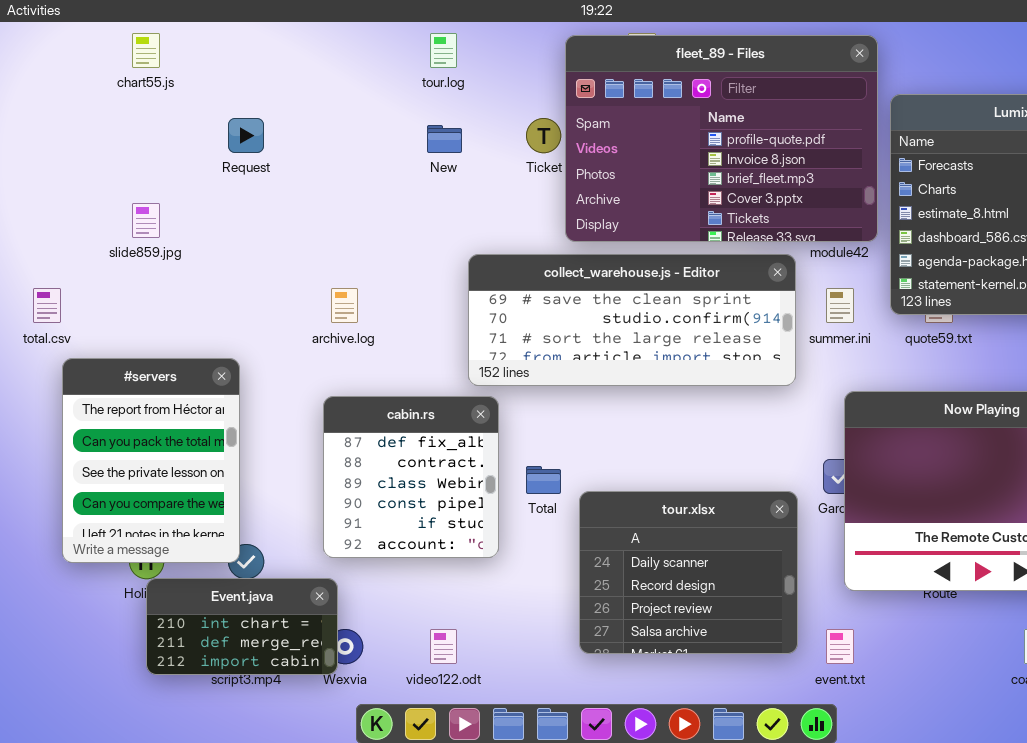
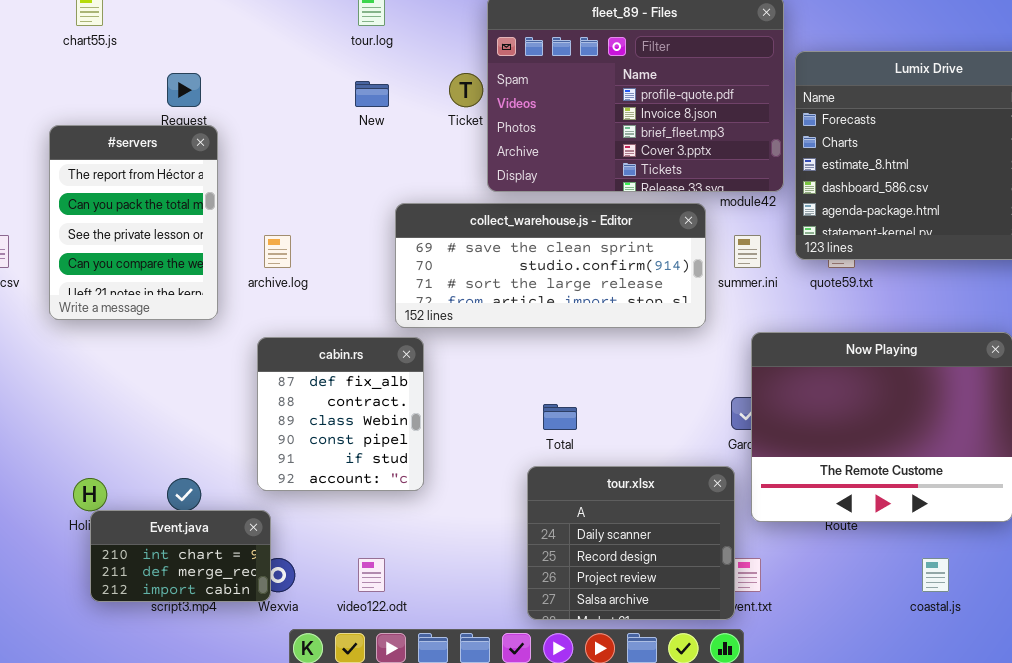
#servers: [62,358,240,563] -> [49,125,218,320], moved
Total: [526,466,561,494] -> [543,404,577,430], moved
tour.xlsx: [579,491,798,654] -> [527,466,735,620], moved

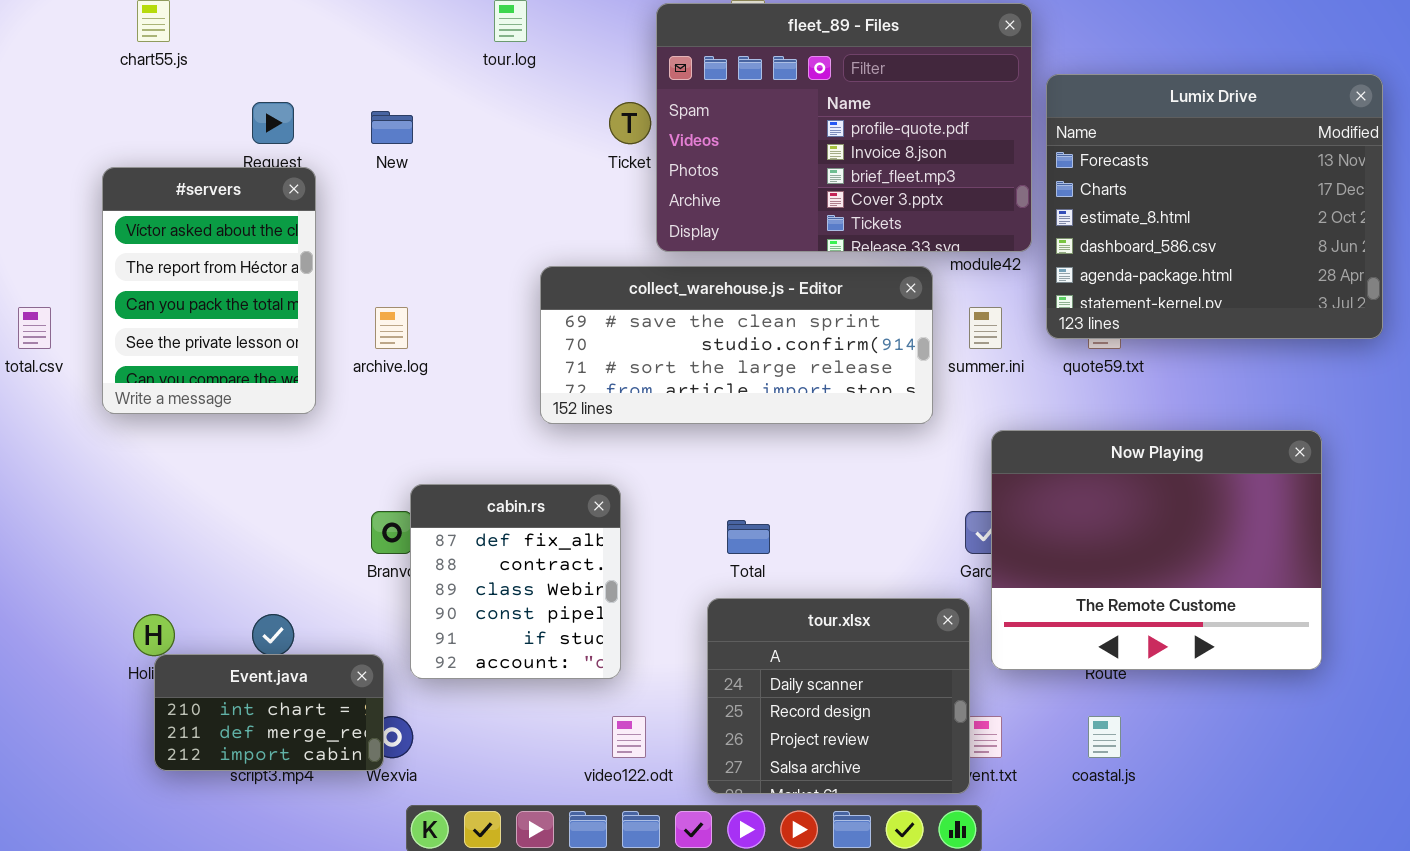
New: [355,81,389,107] -> [371,111,413,144], moved
#servers: [49,125,218,320] -> [102,167,316,414], scrolled up 1 row
cabin.rs: [257,337,424,491] -> [410,484,621,679], moved
video122.odt: [358,558,385,592] -> [612,716,646,758], moved
coastal.js: [922,558,949,592] -> [1088,716,1121,758], moved

